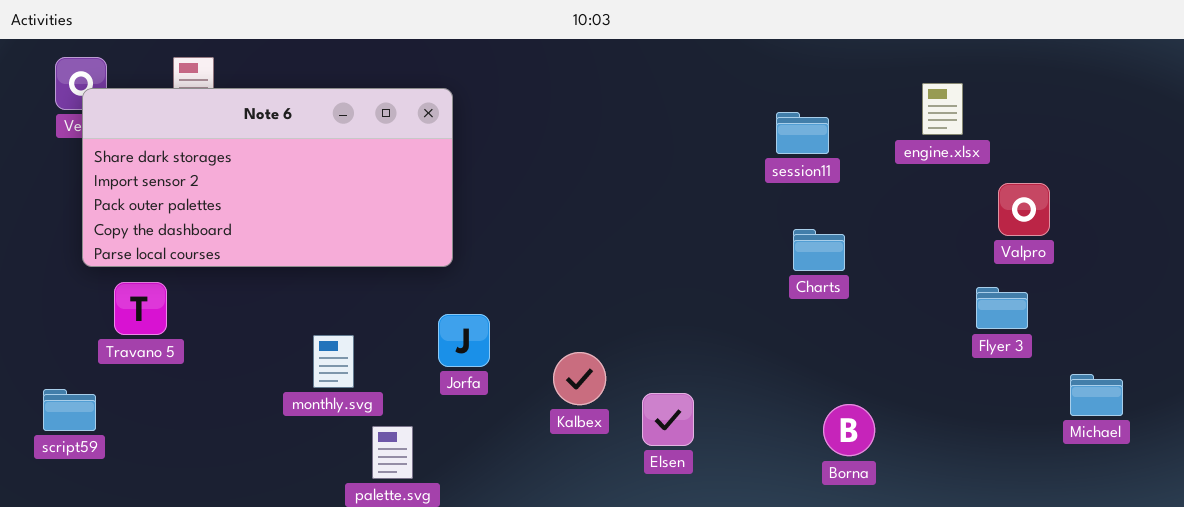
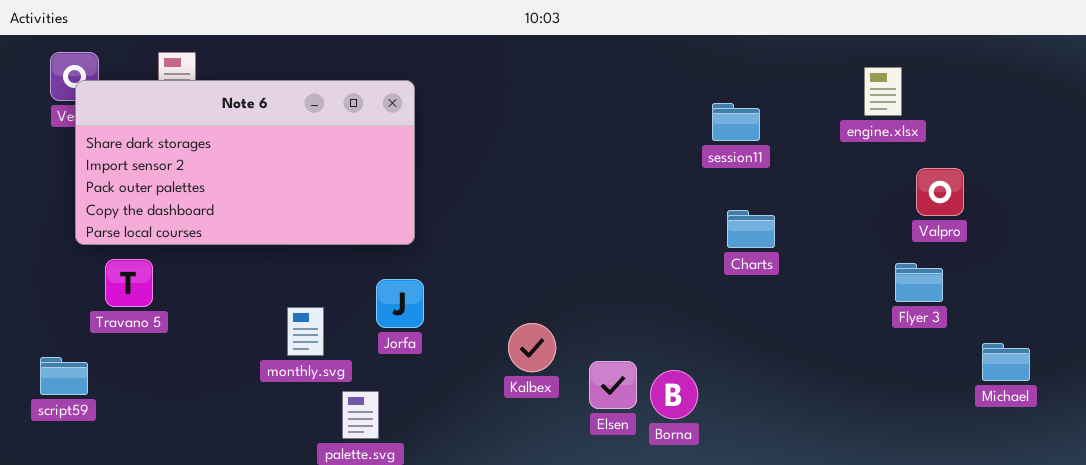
engine.xlsx: [922,83,963,135] -> [864,67,902,116], moved
Jorfa: [438,314,490,367] -> [376,279,424,328], moved
Borna: [823,404,875,456] -> [650,370,698,419], moved

